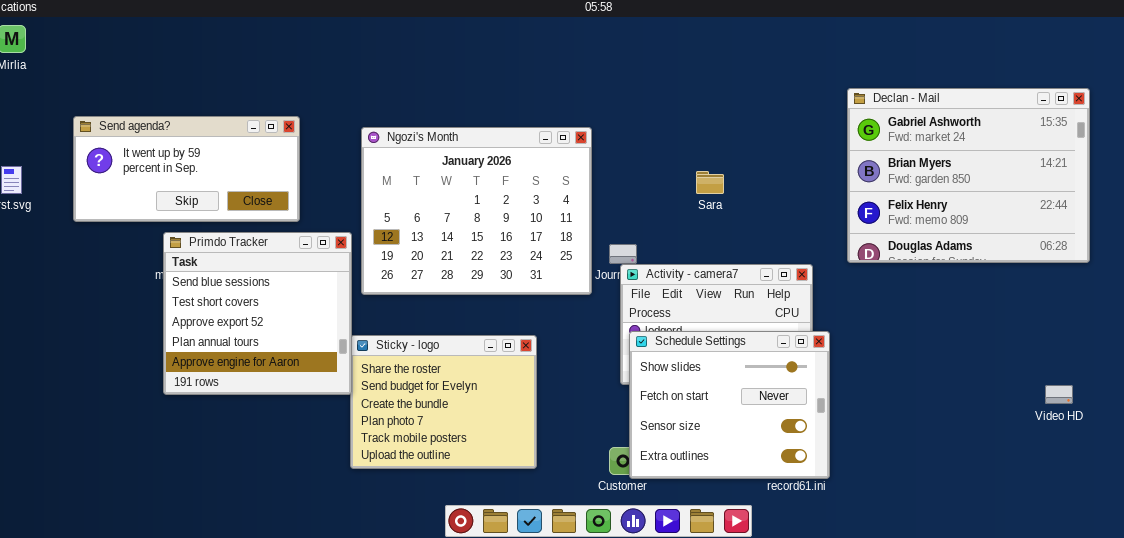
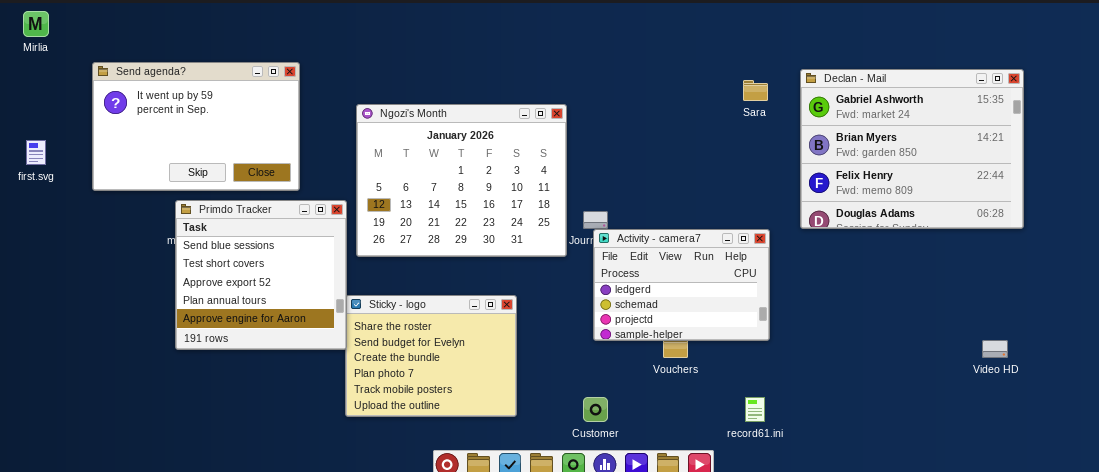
Send agenda?: [73,116,300,222] -> [92,62,300,191], resized
Sara: [696,171,724,194] -> [743,80,768,101], moved
Schedule Settings: [629,331,830,479] -> none, closed

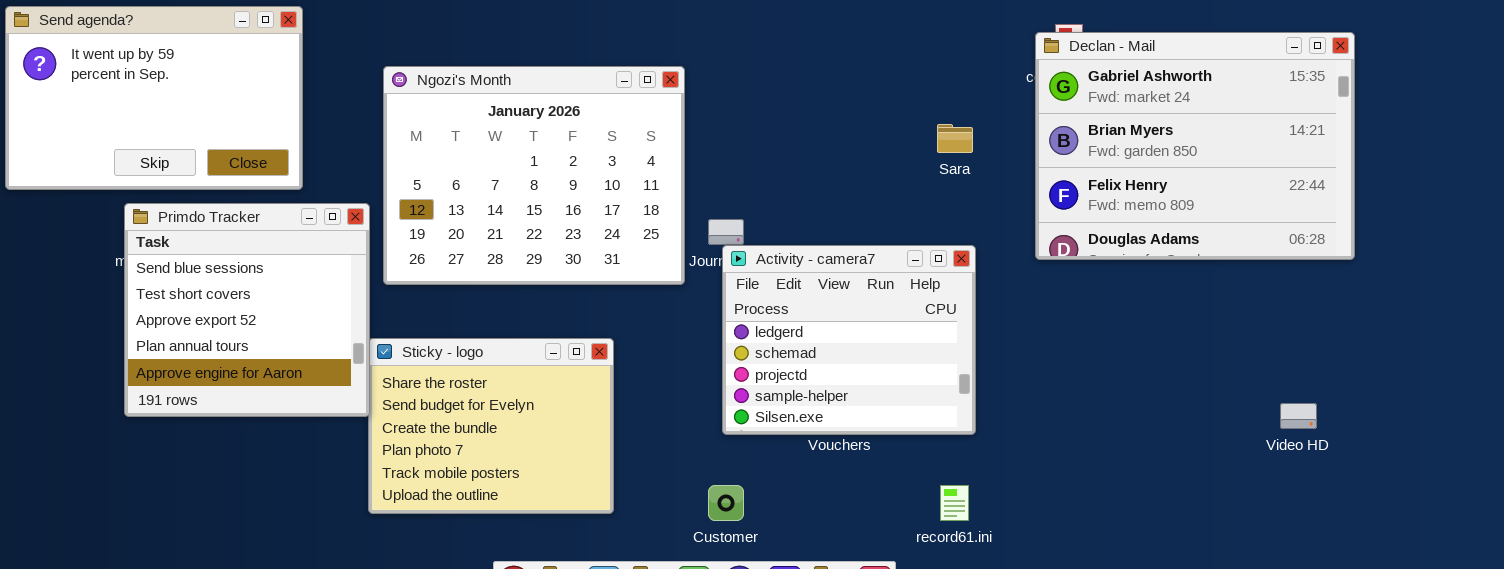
Declan - Mail: [800,69,1024,229] -> [1035,32,1355,260], moved
Sara: [743,80,768,101] -> [937,124,973,153], moved
Activity - camera7: [593,229,770,341] -> [722,245,976,435], resized

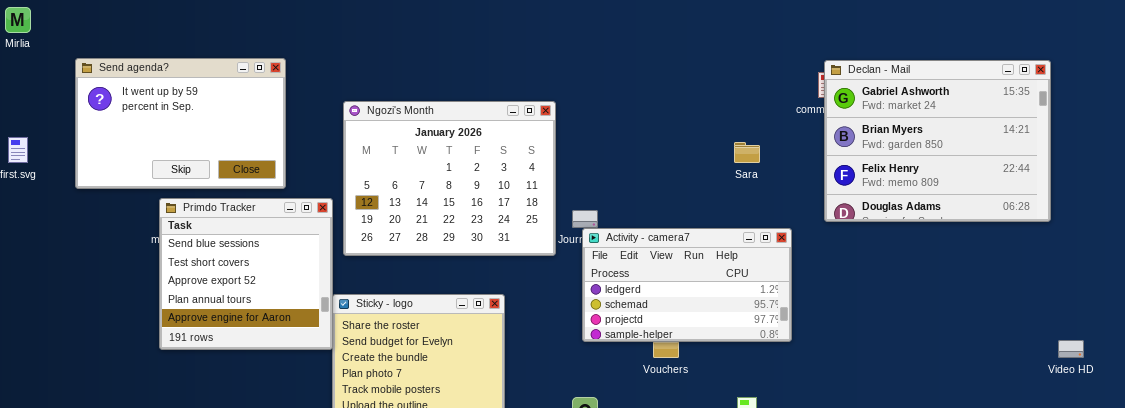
Declan - Mail: [1035,32,1355,260] -> [824,60,1051,222], moved
Activity - camera7: [722,245,976,435] -> [582,228,792,342], resized
Video HD: [1280,403,1317,429] -> [1058,340,1084,358], moved

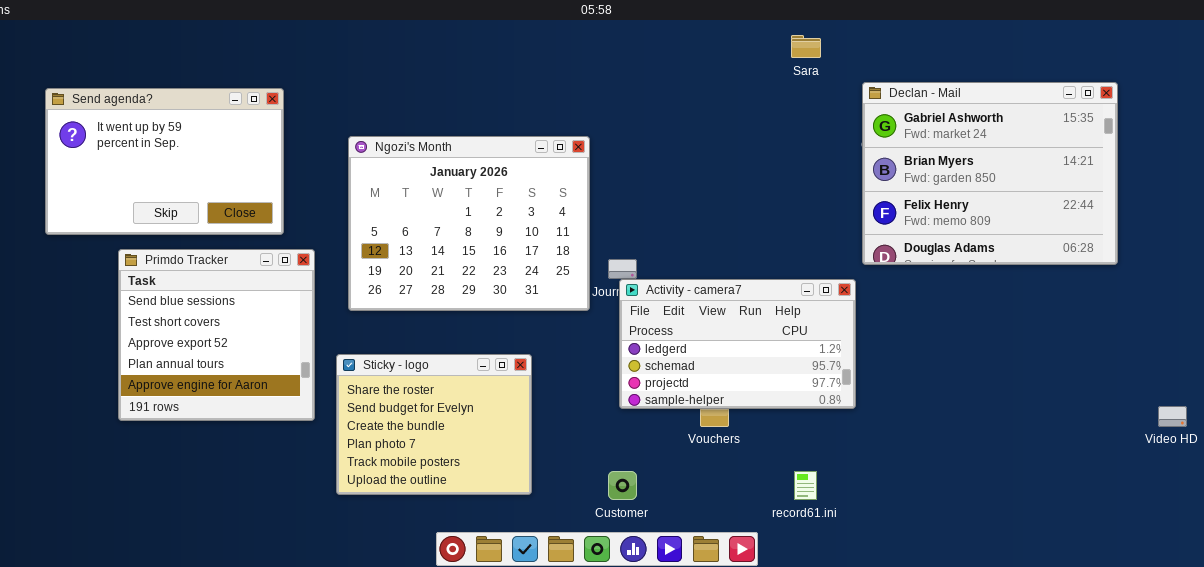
Declan - Mail: [824,60,1051,222] -> [862,82,1118,265], moved
Sara: [734,142,760,163] -> [791,35,821,58], moved
Primdo Tracker: [159,198,333,350] -> [118,249,315,421], moved

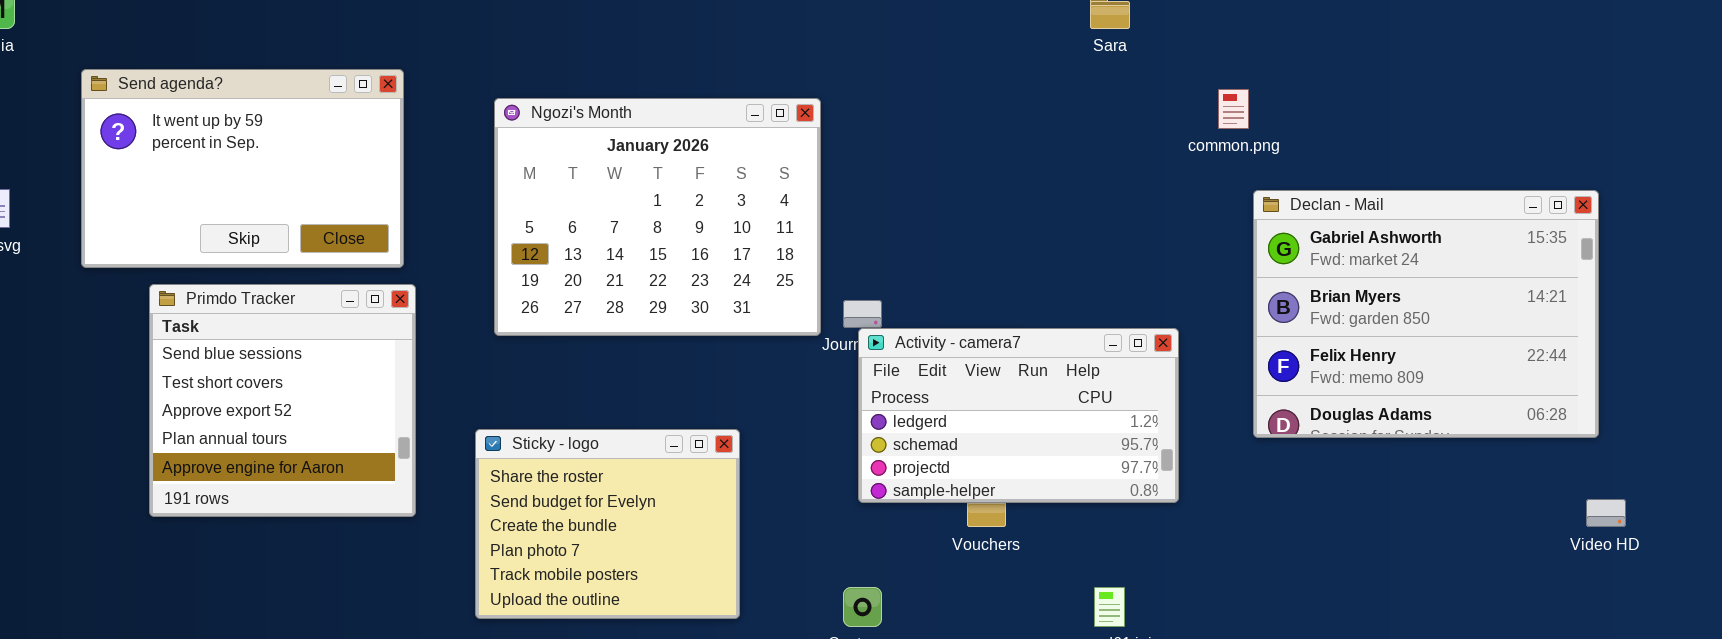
Declan - Mail: [862,82,1118,265] -> [1253,190,1599,438], moved
Ngozi's Month: [348,136,590,311] -> [494,98,821,336], moved
Primdo Tracker: [118,249,315,421] -> [149,284,416,517], moved

